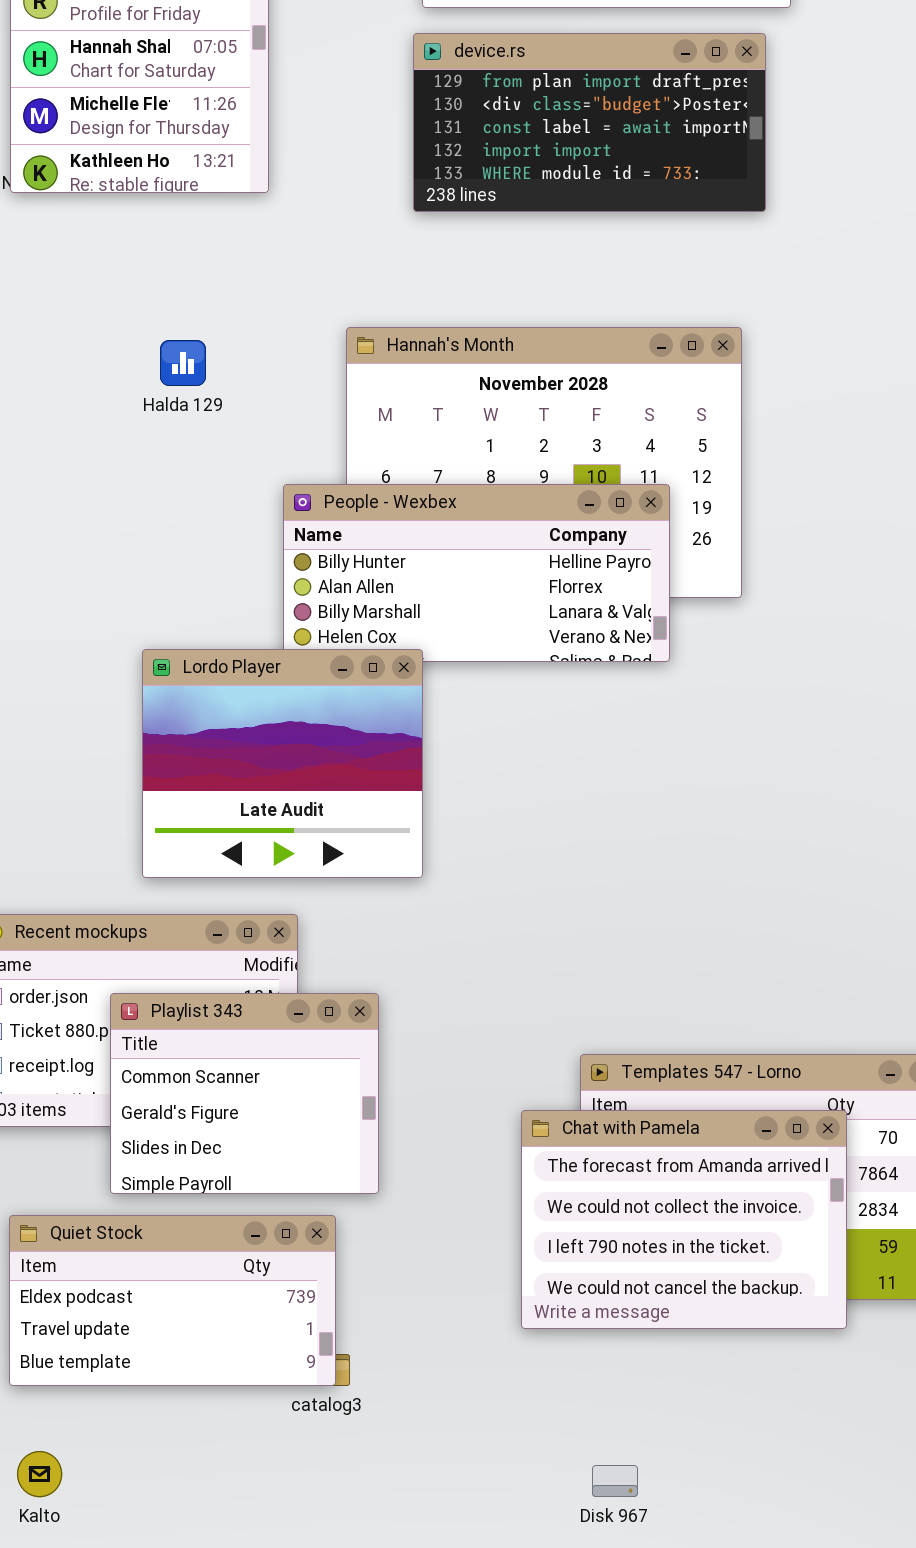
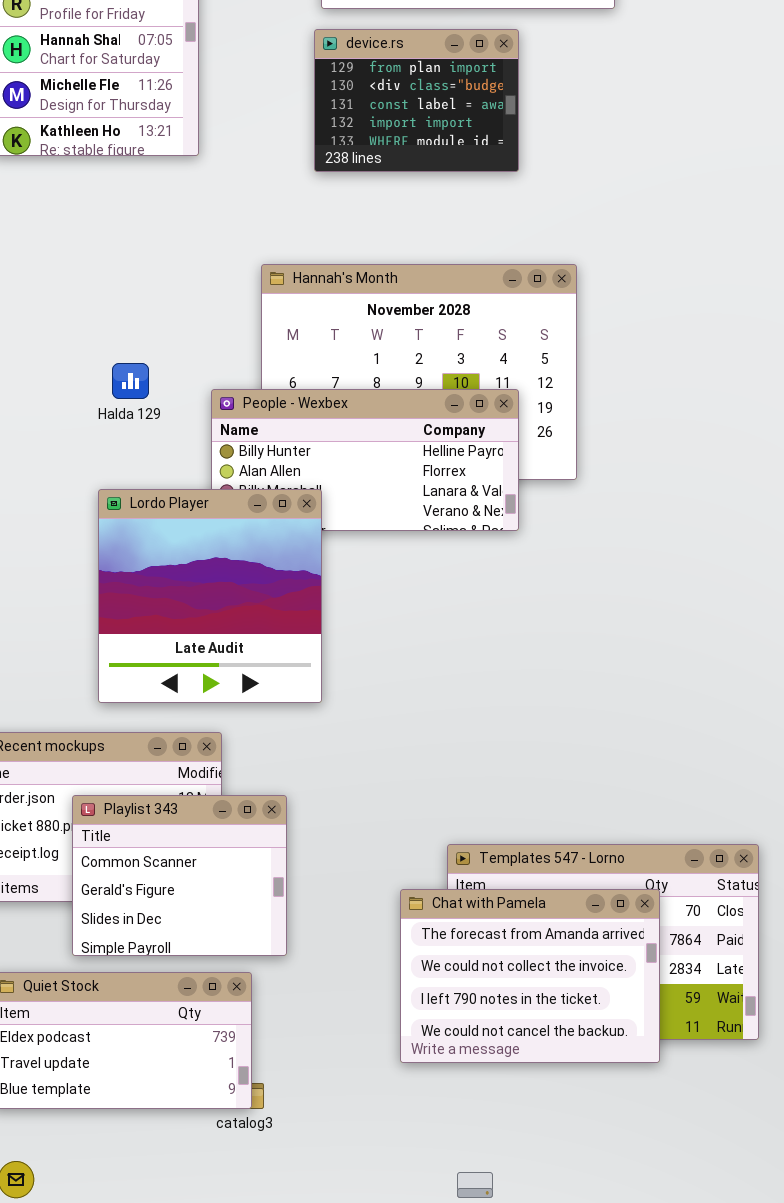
device.rs: [413,33,766,212] -> [314,29,519,172], resized
Halda 129: [160,340,206,386] -> [112,363,149,399], moved
Lordo Player: [142,649,423,878] -> [98,489,322,703], resized

